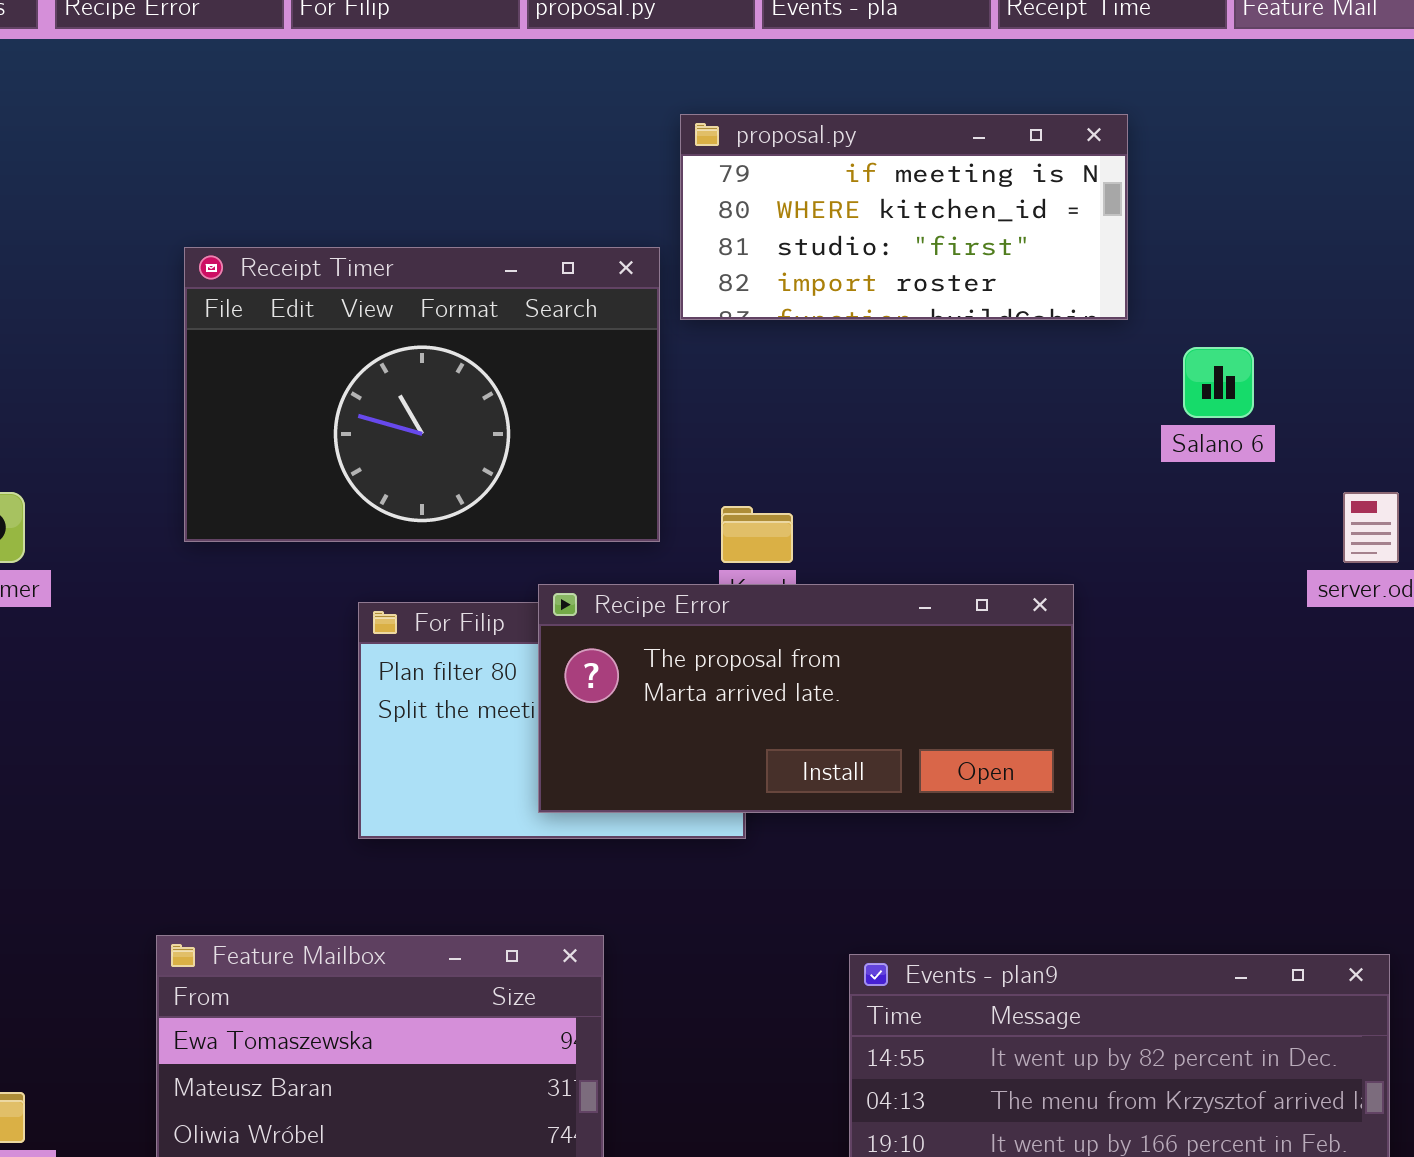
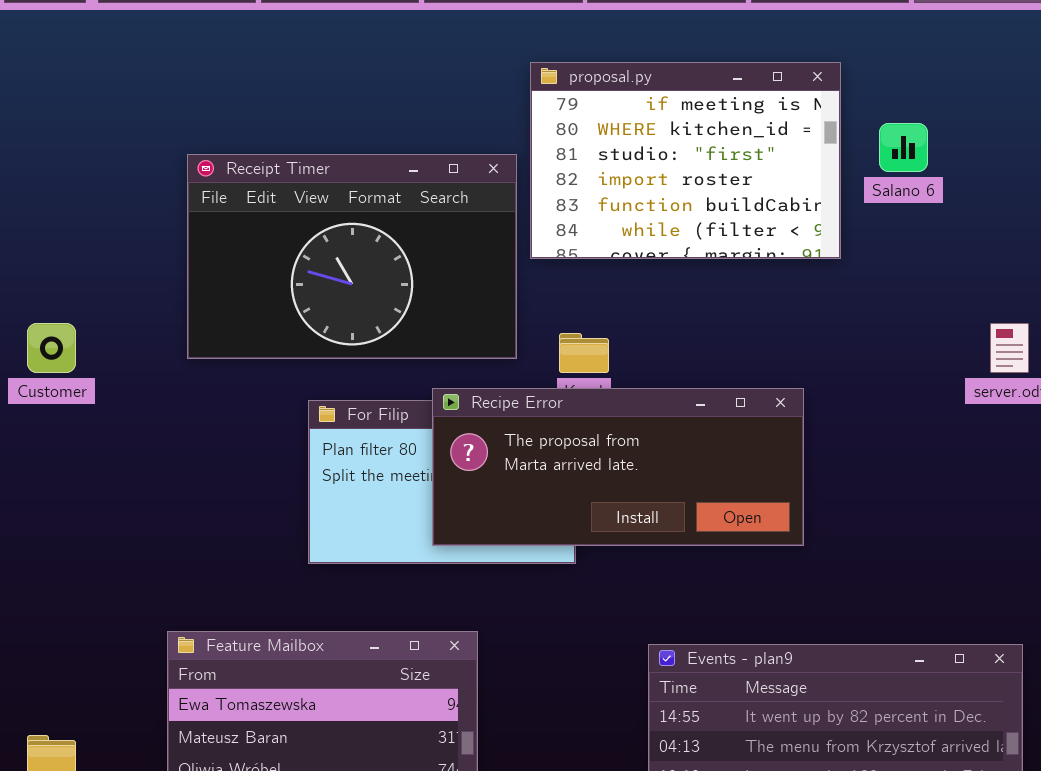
proposal.py: [680,114,1128,320] -> [530,62,841,259], resized
Salano 6: [1183,347,1254,418] -> [879,123,928,172], moved

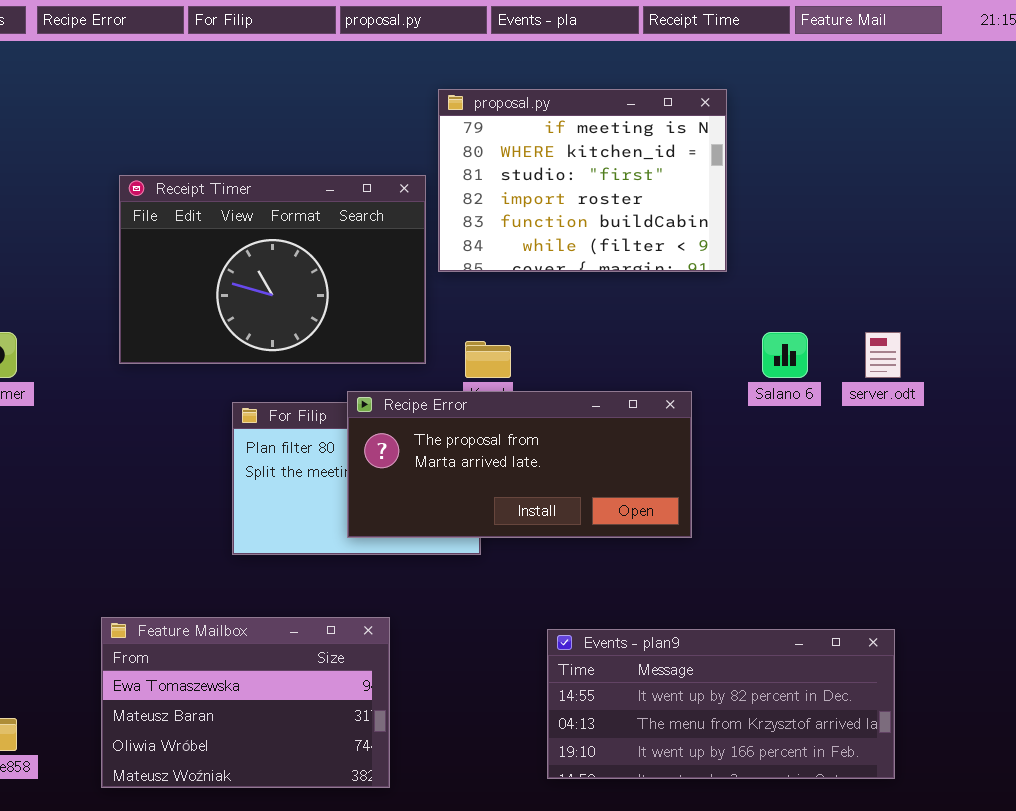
Salano 6: [879,123,928,172] -> [762,332,808,378], moved

